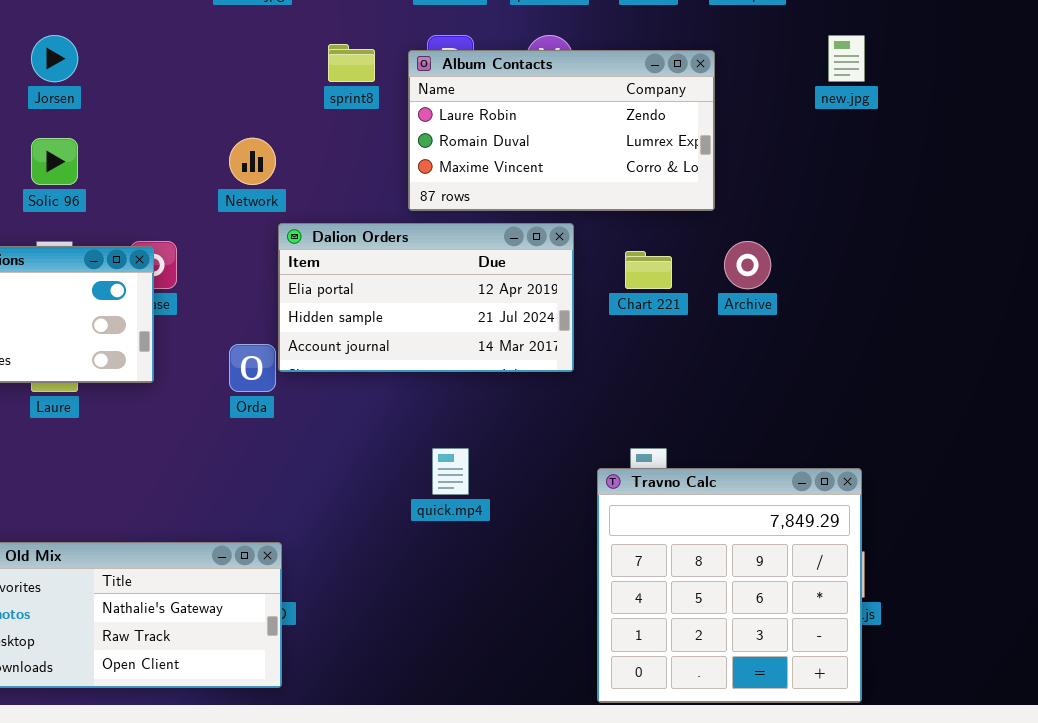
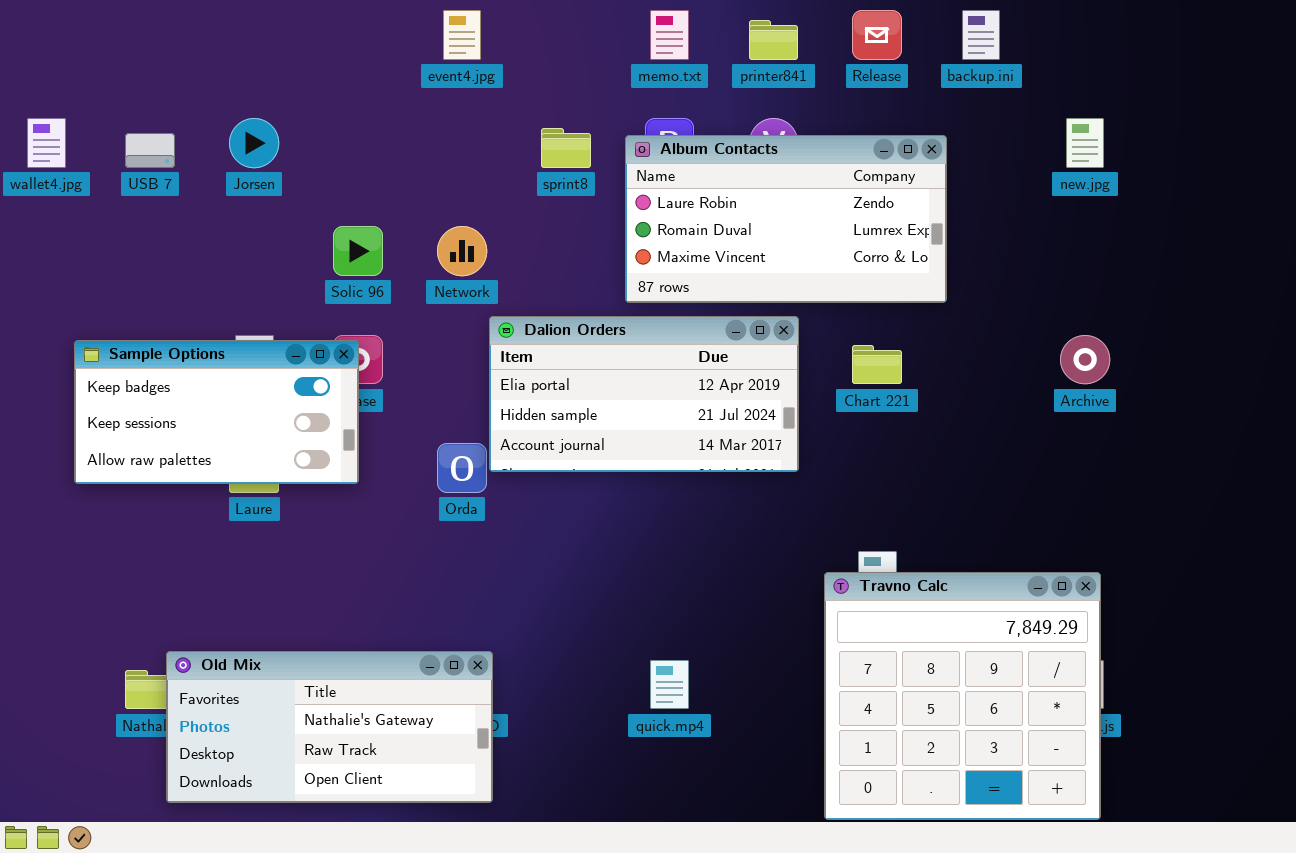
Solic 96: [31,138,78,185] -> [333,226,383,276], moved
Archive: [724,241,771,289] -> [1060,335,1110,384], moved
quick.mp4: [432,448,469,495] -> [650,660,689,709], moved

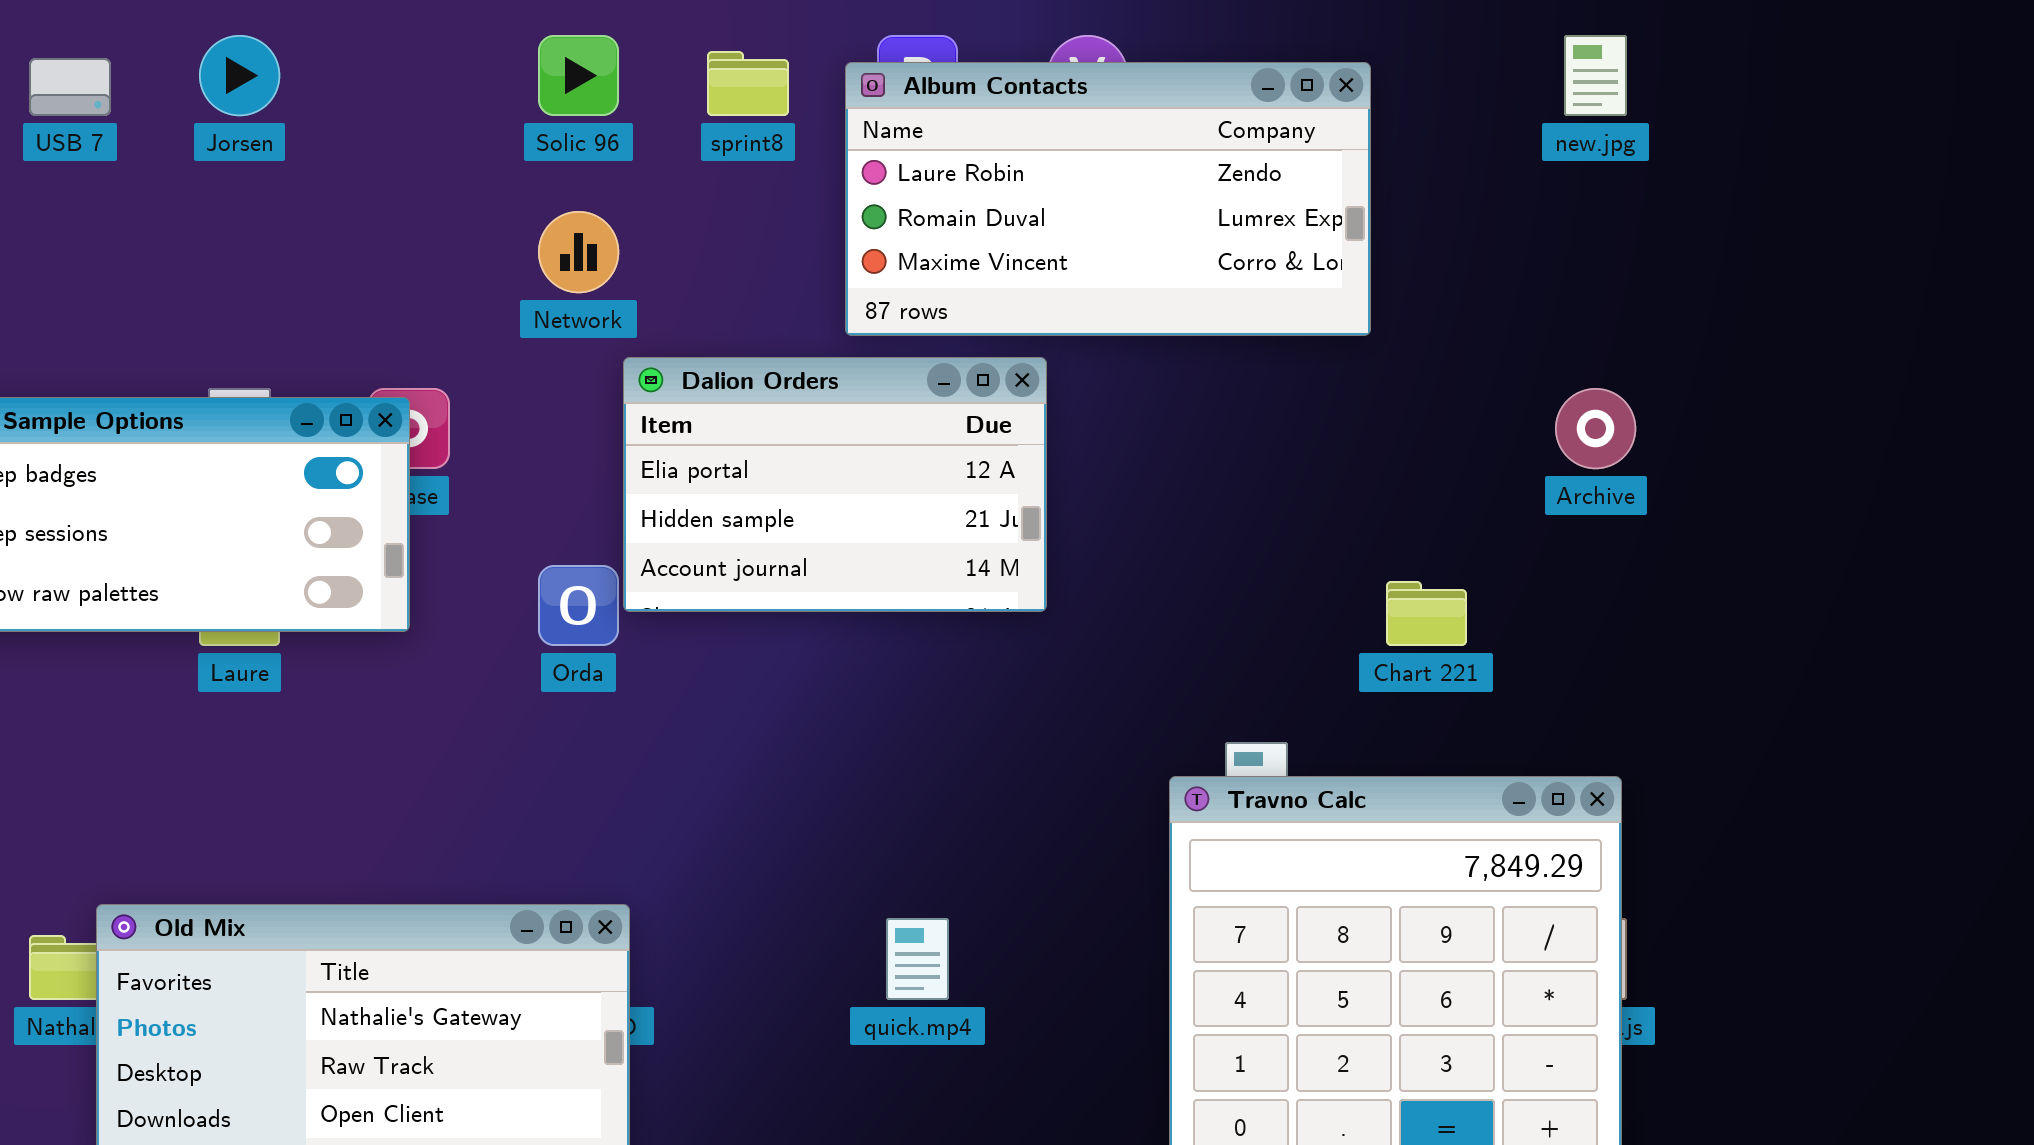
Solic 96: [333,226,383,276] -> [538,35,619,116], moved
Dalion Orders: [489,316,799,472] -> [623,357,1047,612], resized
Chart 221: [852,345,902,384] -> [1386,581,1467,646], moved

